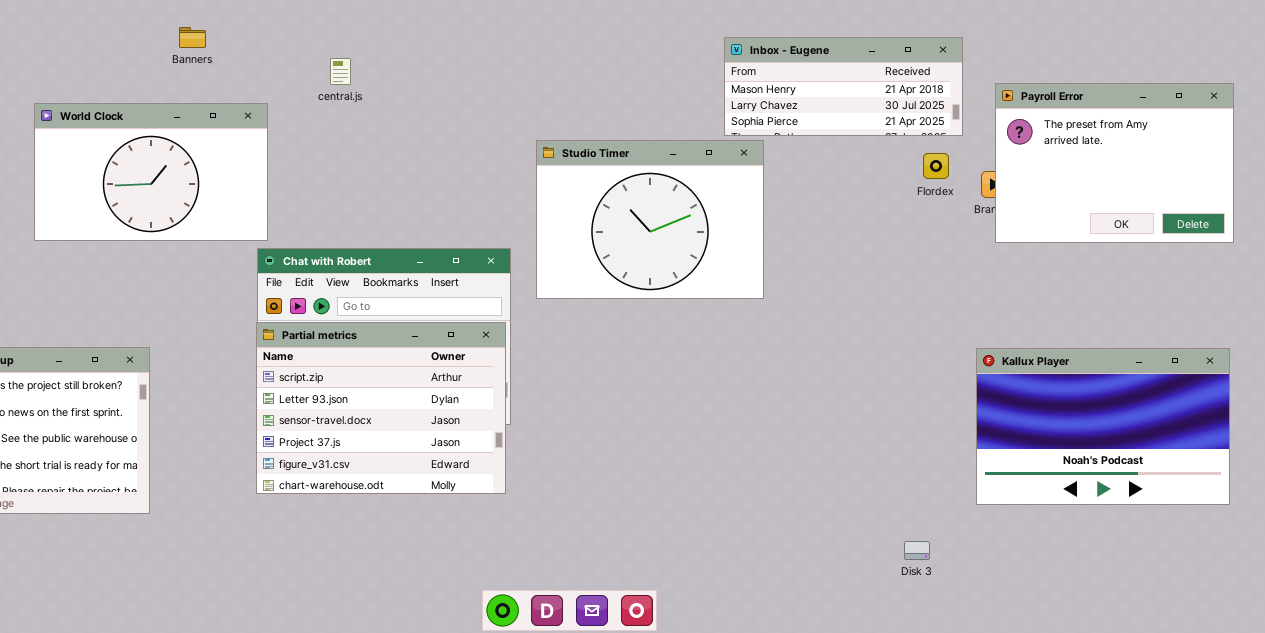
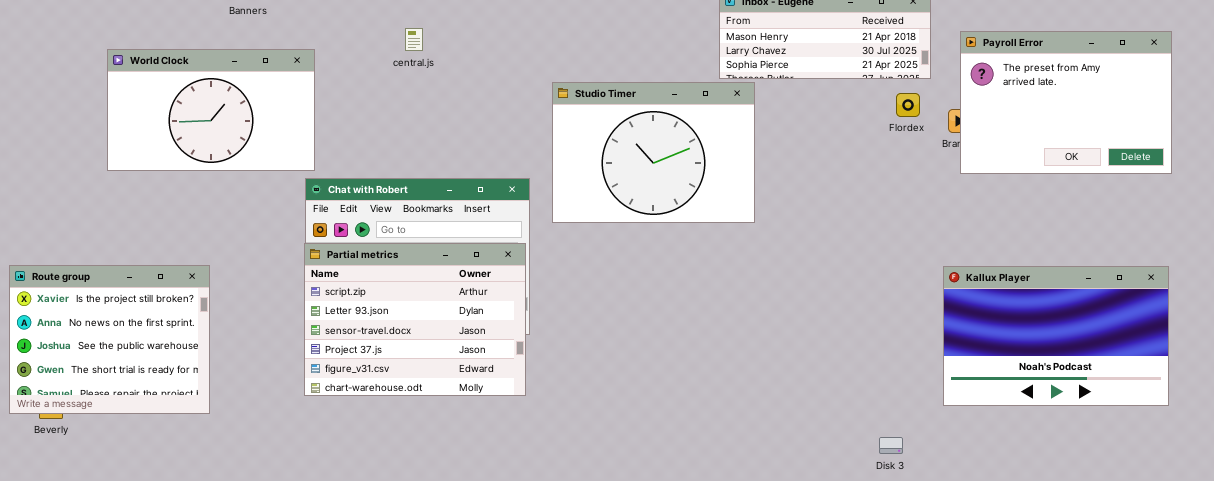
central.js: [330,58,351,85] -> [405,28,423,51], moved

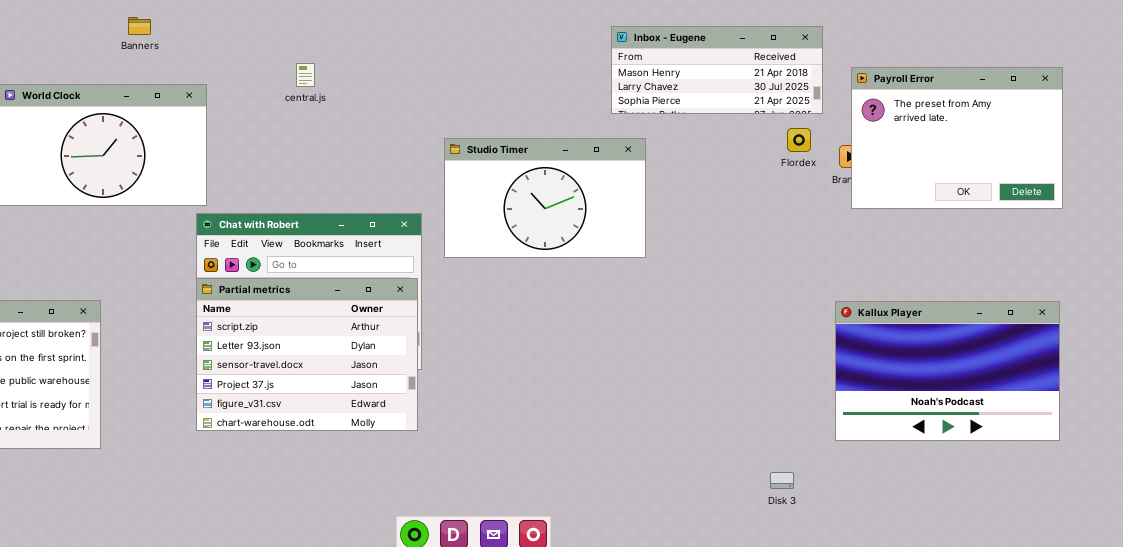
Studio Timer: [552,82,755,223] -> [444,138,646,258], resized

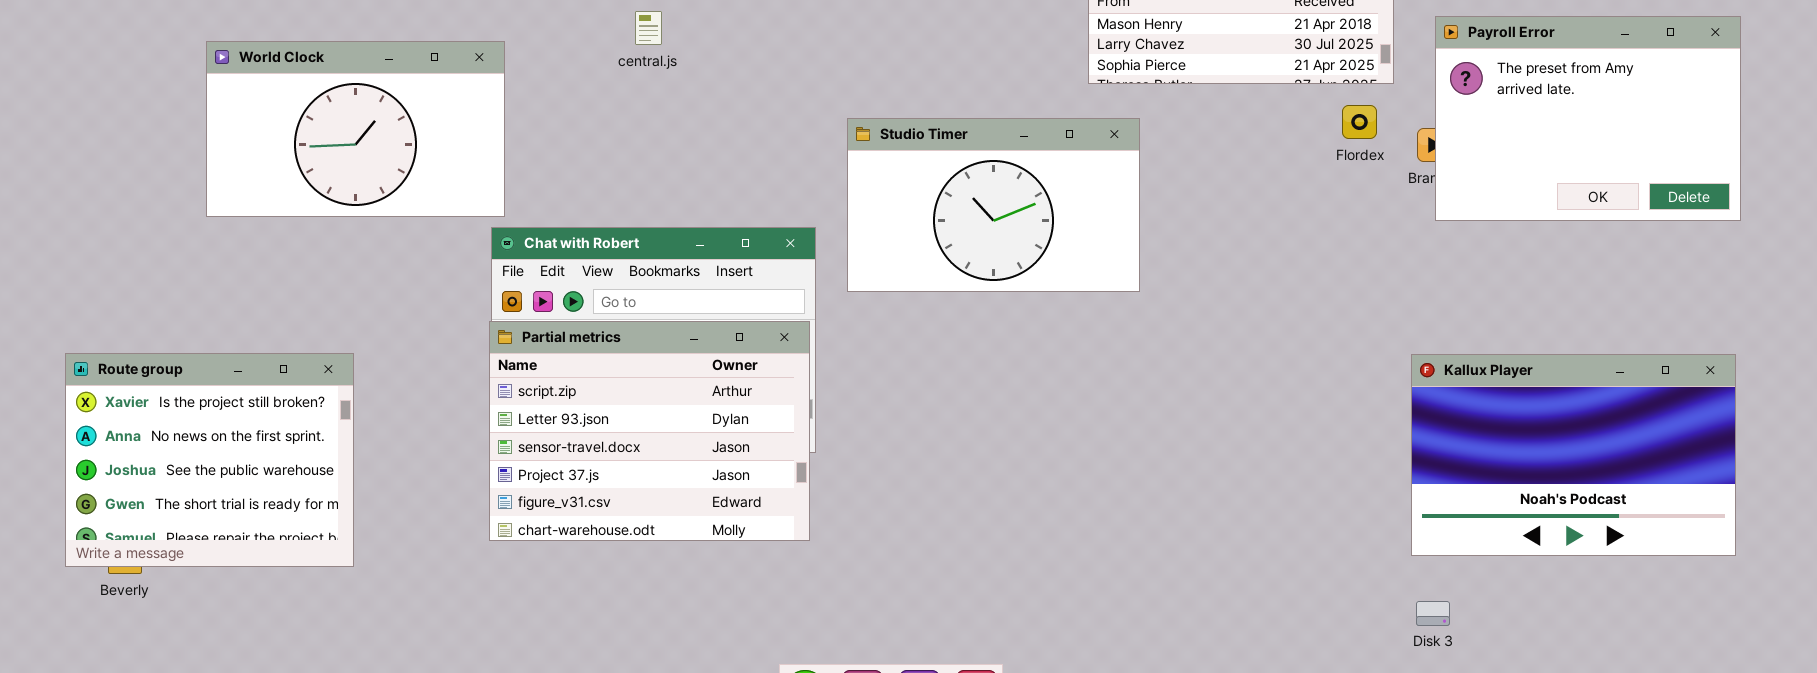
Disk 3: [770,472,794,489] -> [1416,601,1450,626], moved

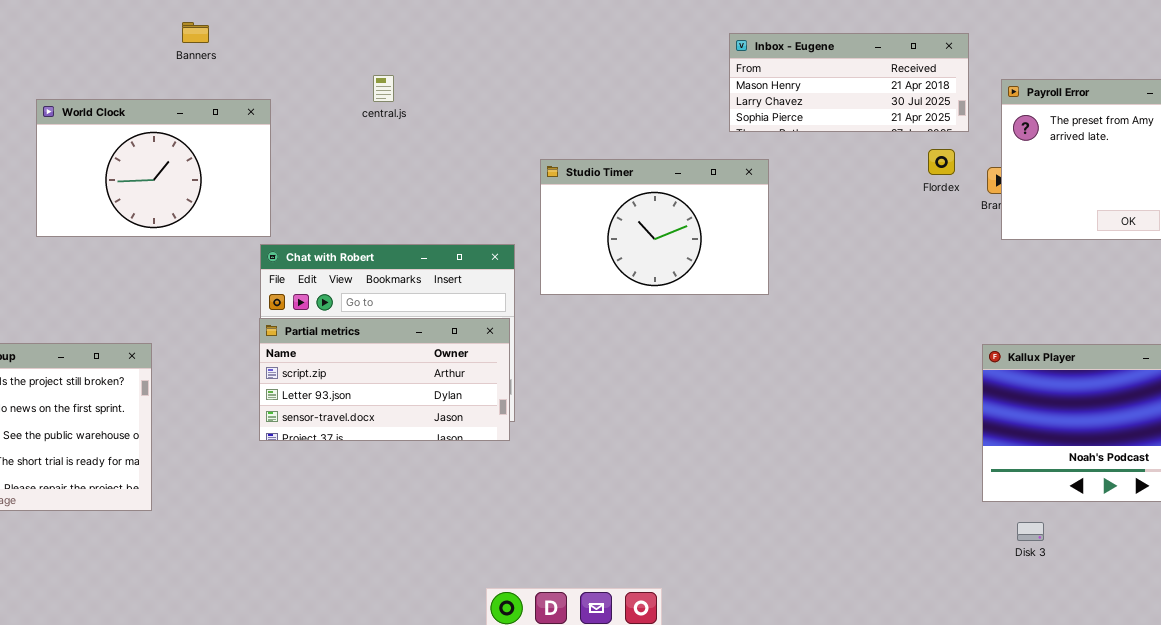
Partial metrics: [489,321,810,541] -> [259,318,510,441], resized
Disk 3: [1416,601,1450,626] -> [1017,522,1044,541], moved

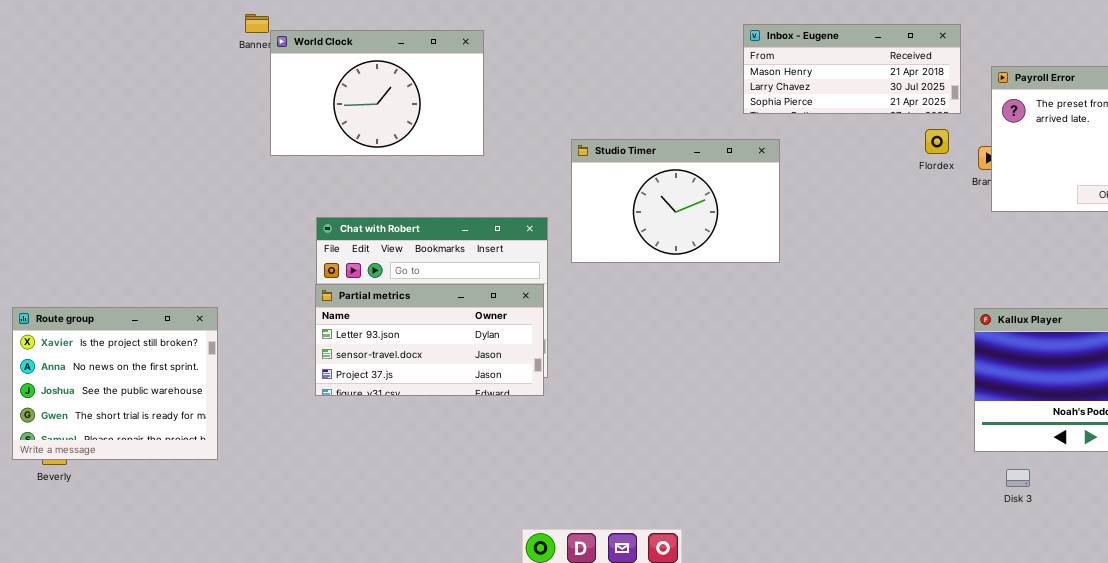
World Clock: [36,99,271,237] -> [270,30,484,156], moved
Partial metrics: [259,318,510,441] -> [315,284,544,396], scrolled down 1 row

